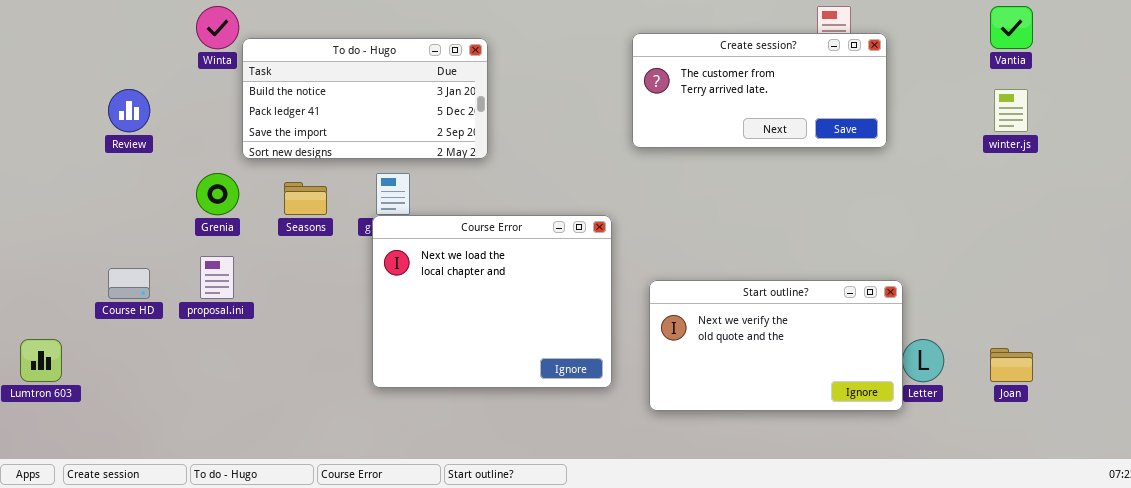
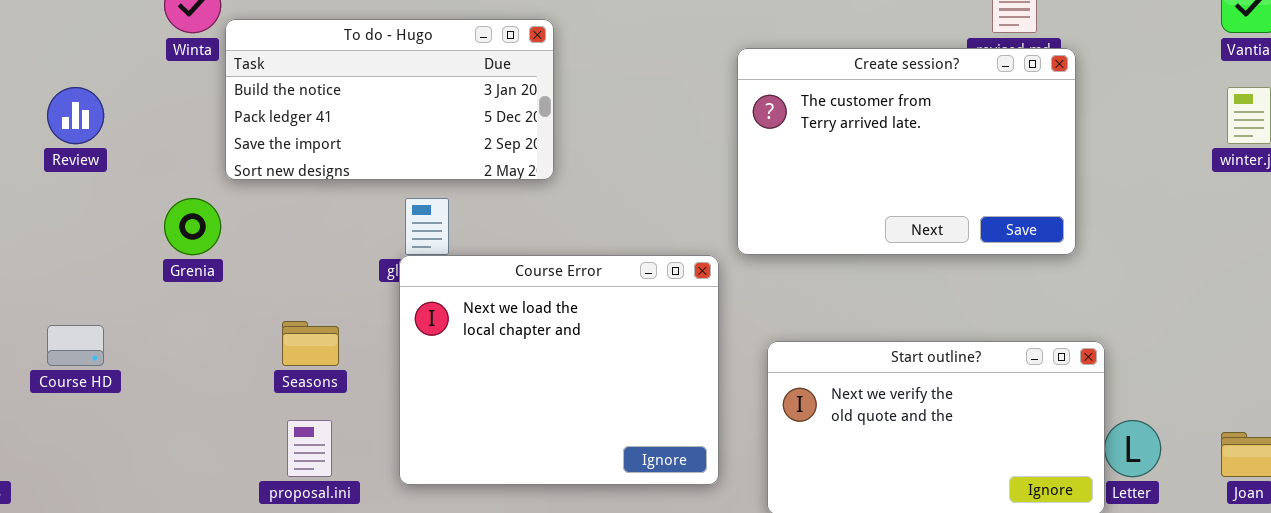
Create session?: [632,33,887,148] -> [737,48,1076,255], moved, resized
Seasons: [284,182,327,215] -> [282,321,339,366], moved
proposal.ini: [200,256,234,299] -> [287,420,332,477], moved

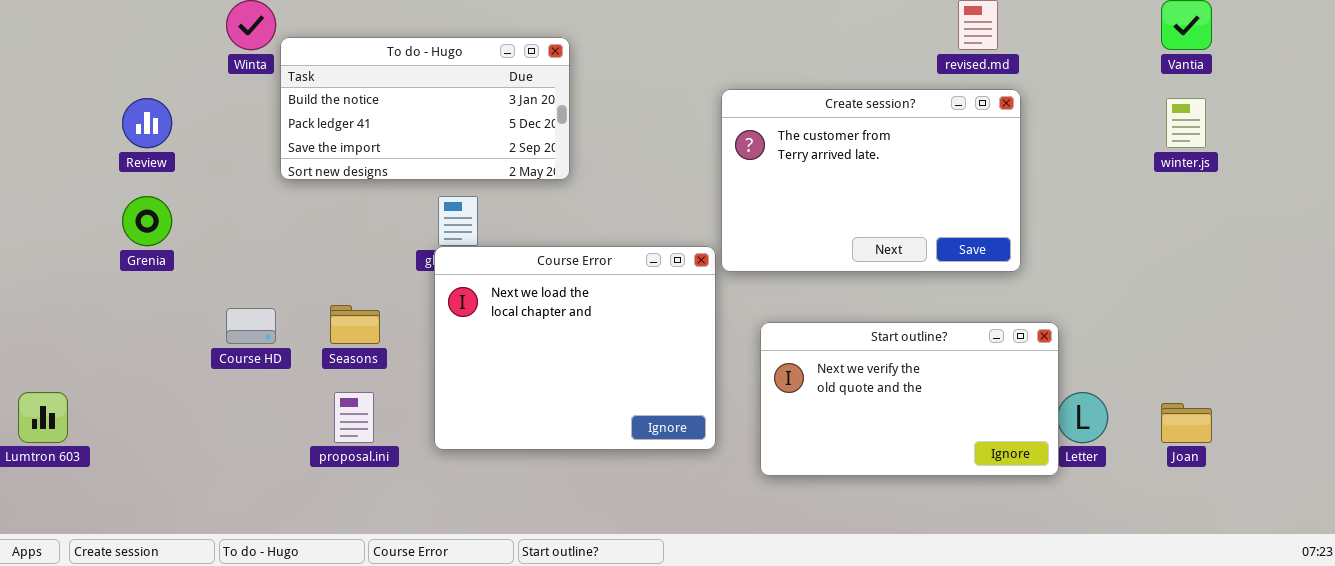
Create session?: [737,48,1076,255] -> [721,89,1021,272], moved
Grenia: [164,198,221,255] -> [122,196,172,246], moved
Course HD: [47,325,104,366] -> [226,308,276,344], moved

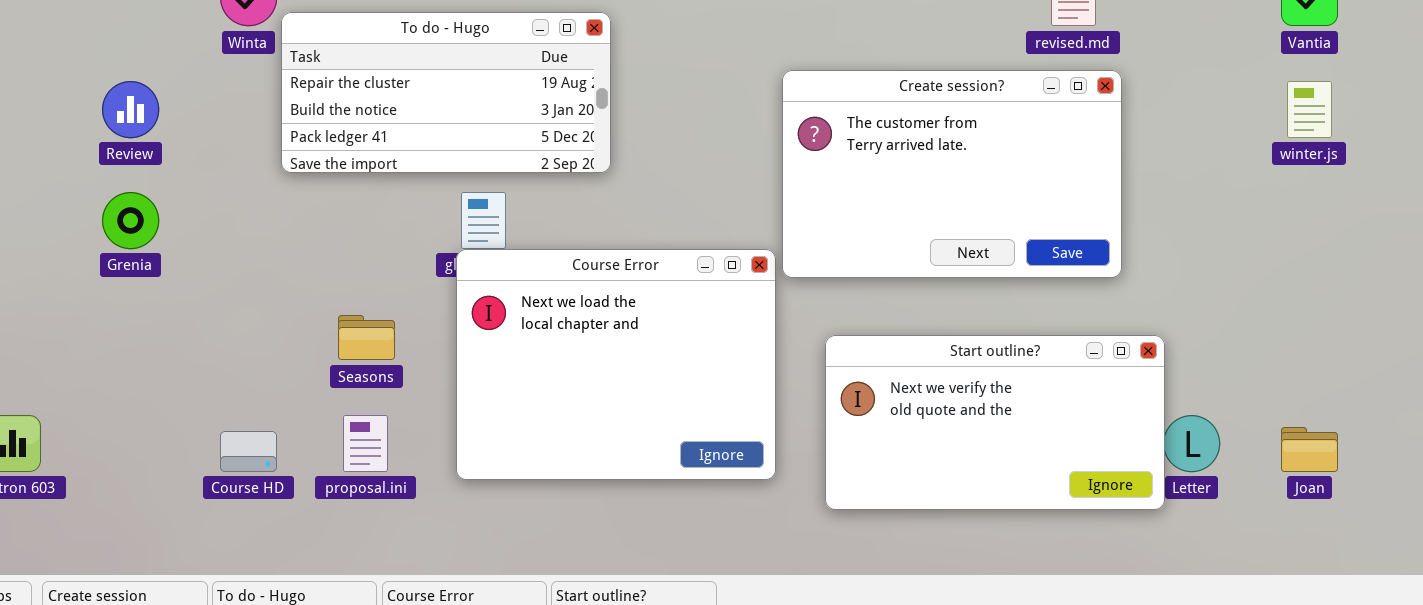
To do - Hugo: [280,37,570,180] -> [281,12,611,173], scrolled up 1 row
Course HD: [226,308,276,344] -> [220,431,277,472], moved

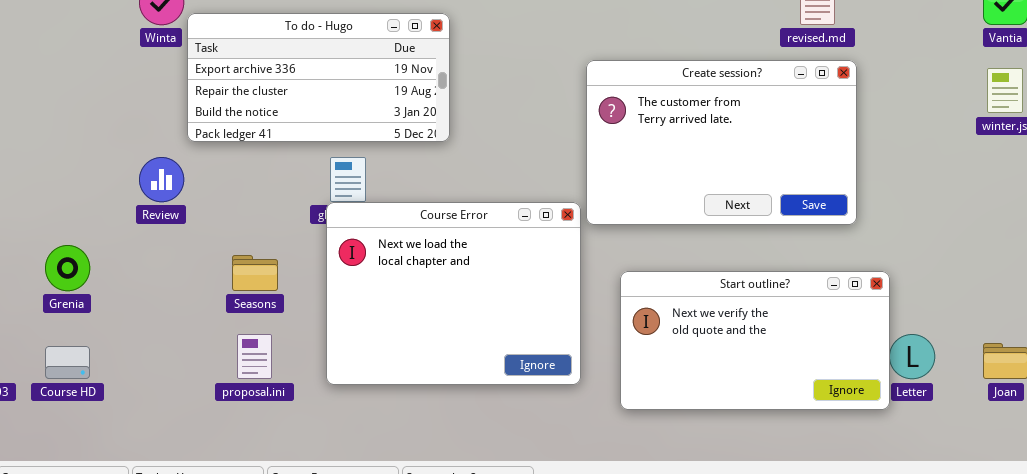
To do - Hugo: [281,12,611,173] -> [187,13,450,142], scrolled up 1 row
Review: [102,81,159,138] -> [139,157,184,202], moved
Grenia: [102,192,159,249] -> [45,245,90,291], moved
Course HD: [220,431,277,472] -> [45,346,90,379], moved

